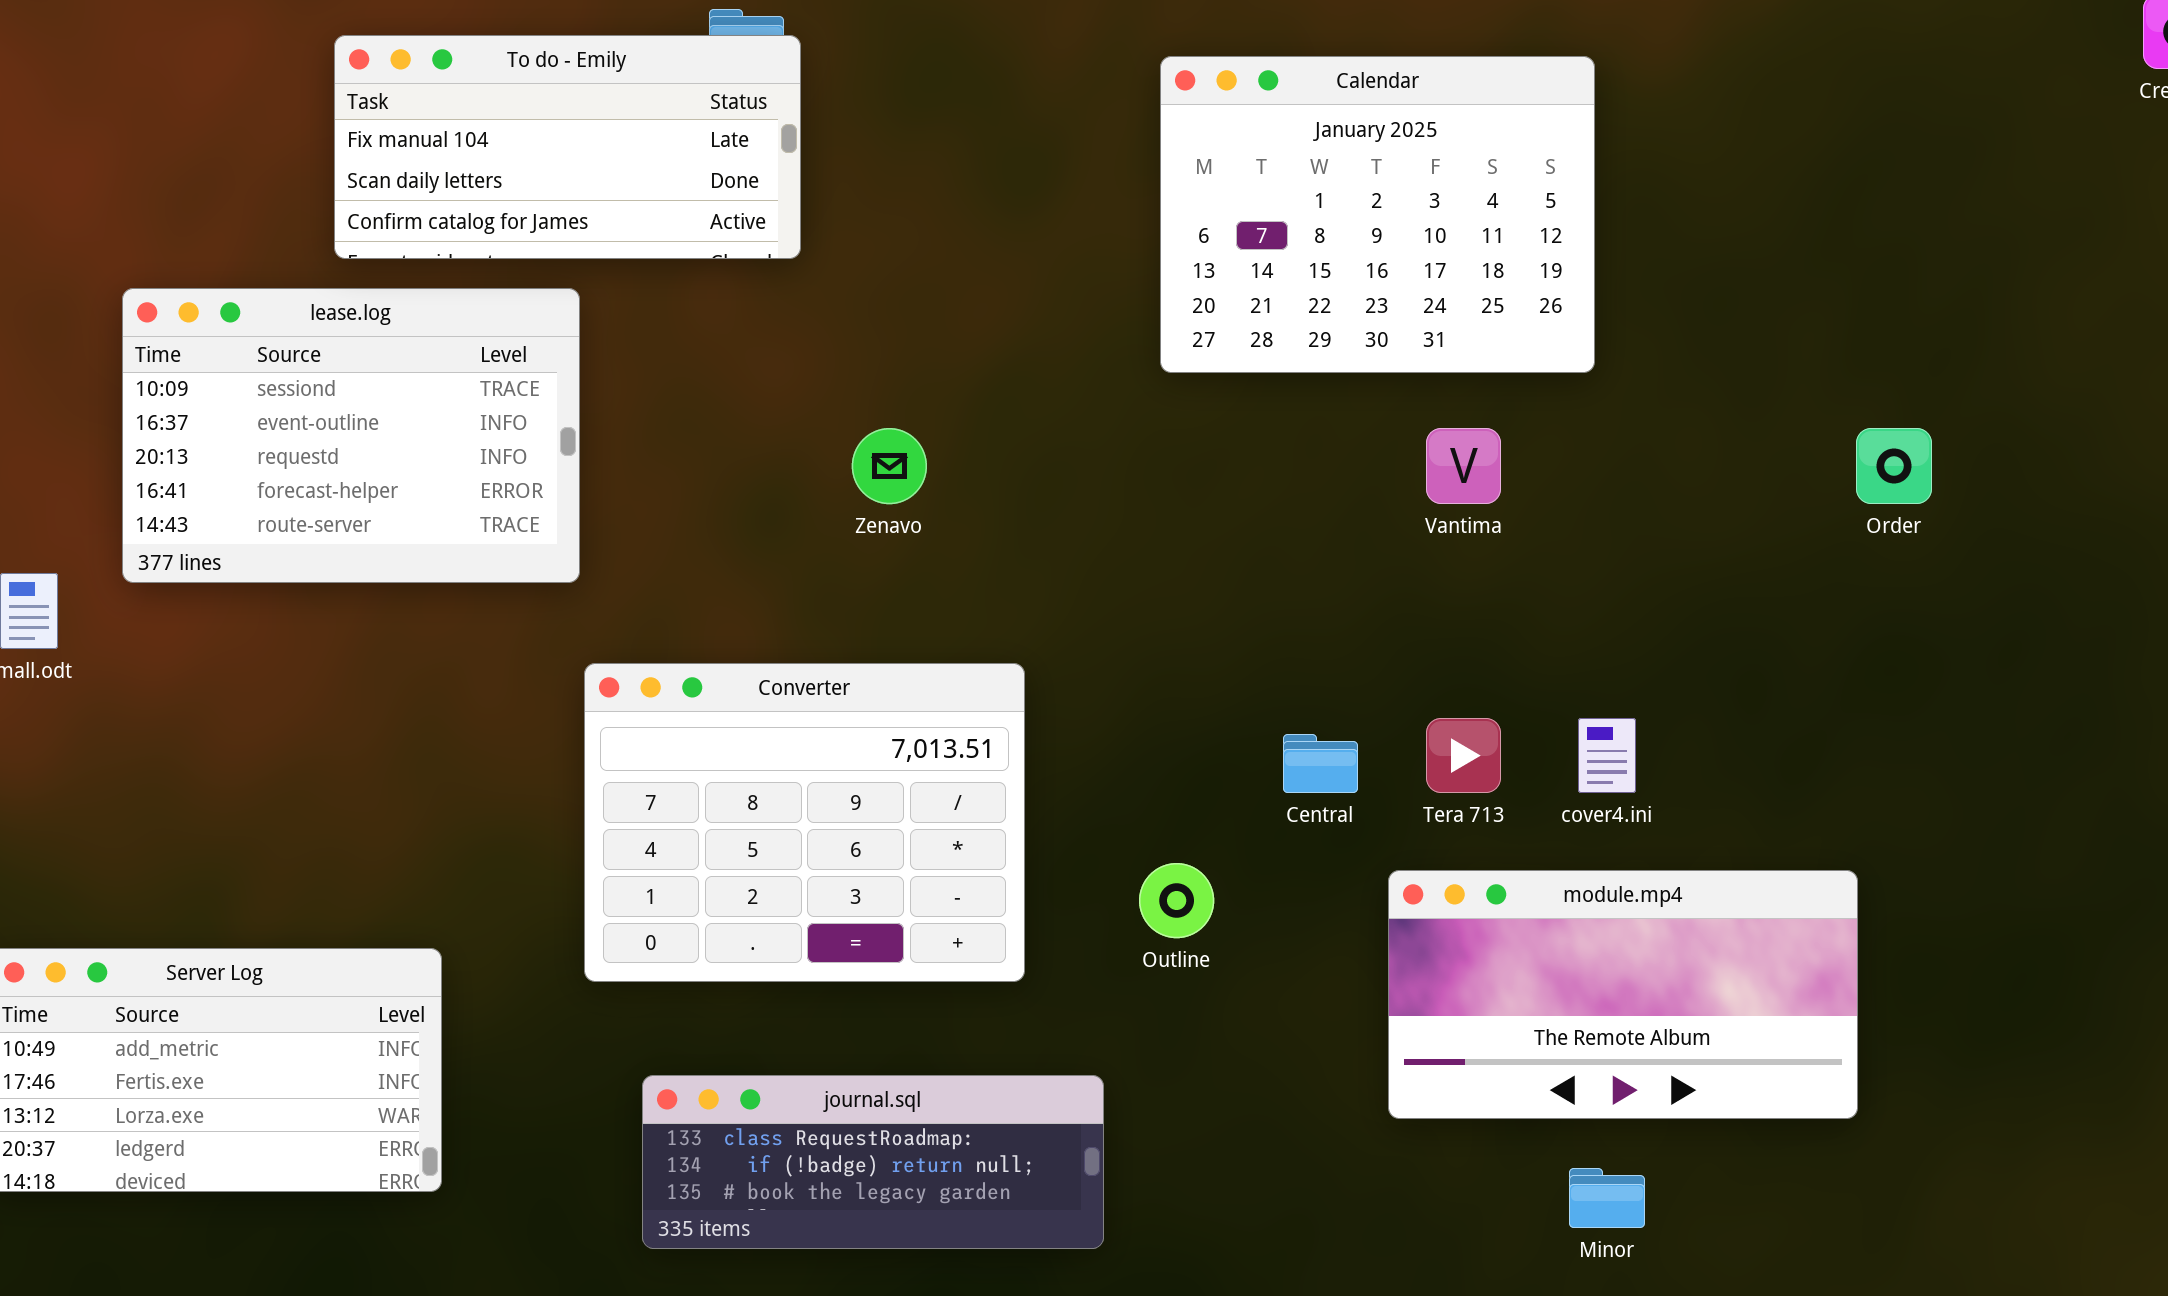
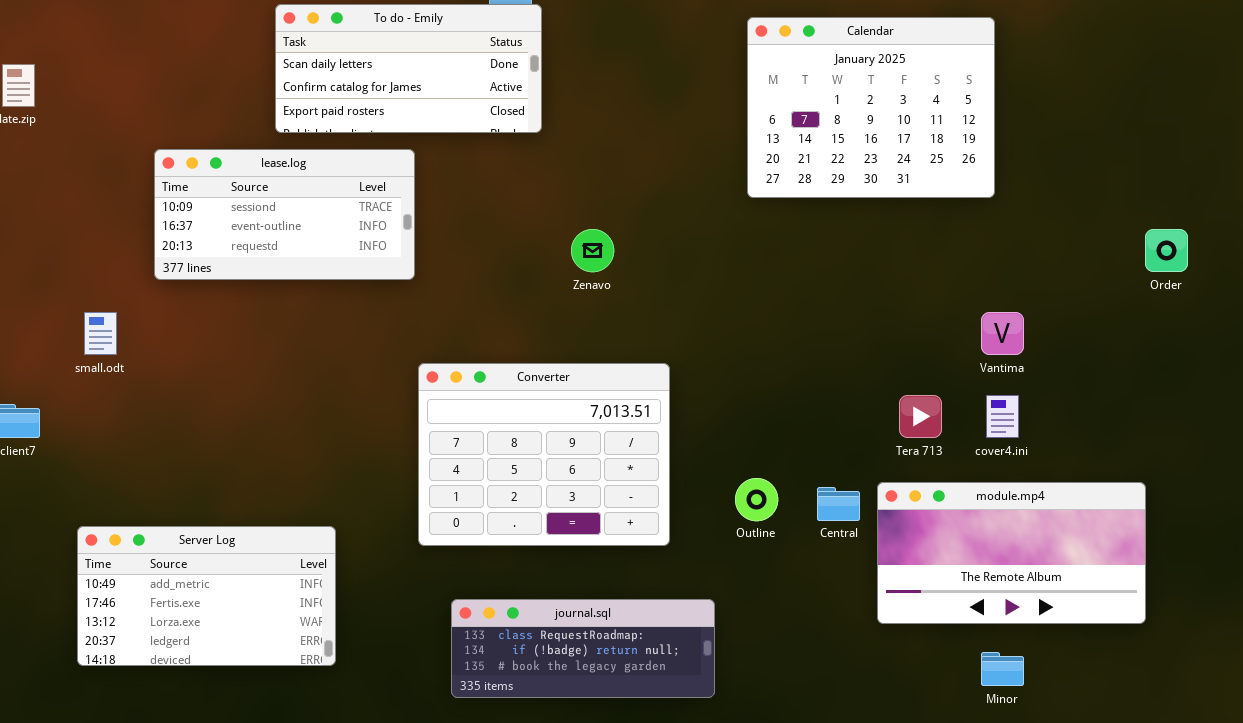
To do - Emily: [334,35,801,259] -> [275,4,542,133], scrolled down 1 row
lease.log: [122,288,580,583] -> [154,149,415,280], resized
Vantima: [1426,428,1501,504] -> [981,312,1024,355], moved
Central: [1283,734,1358,793] -> [817,487,860,521], moved

